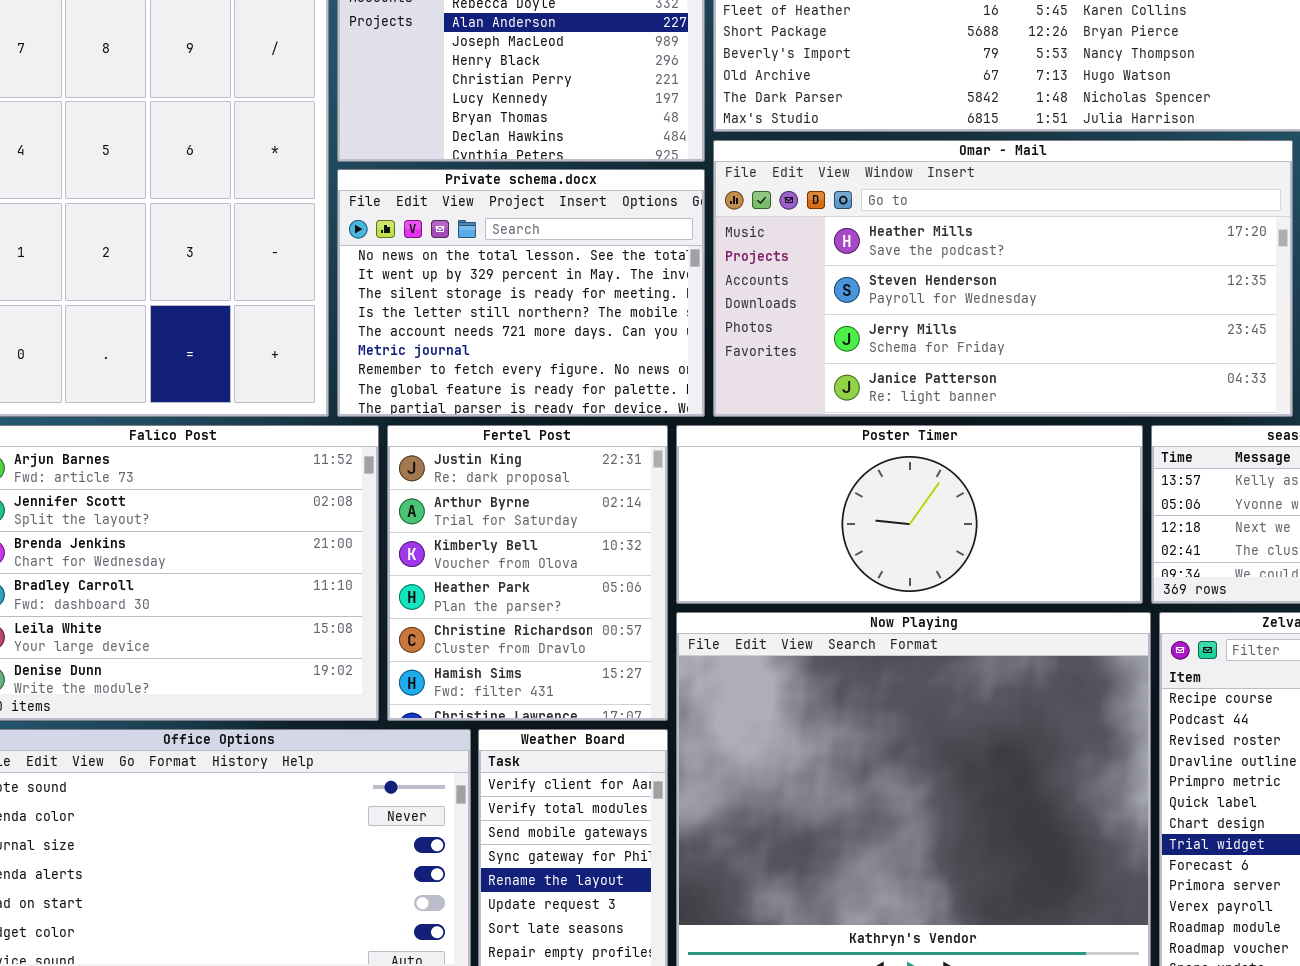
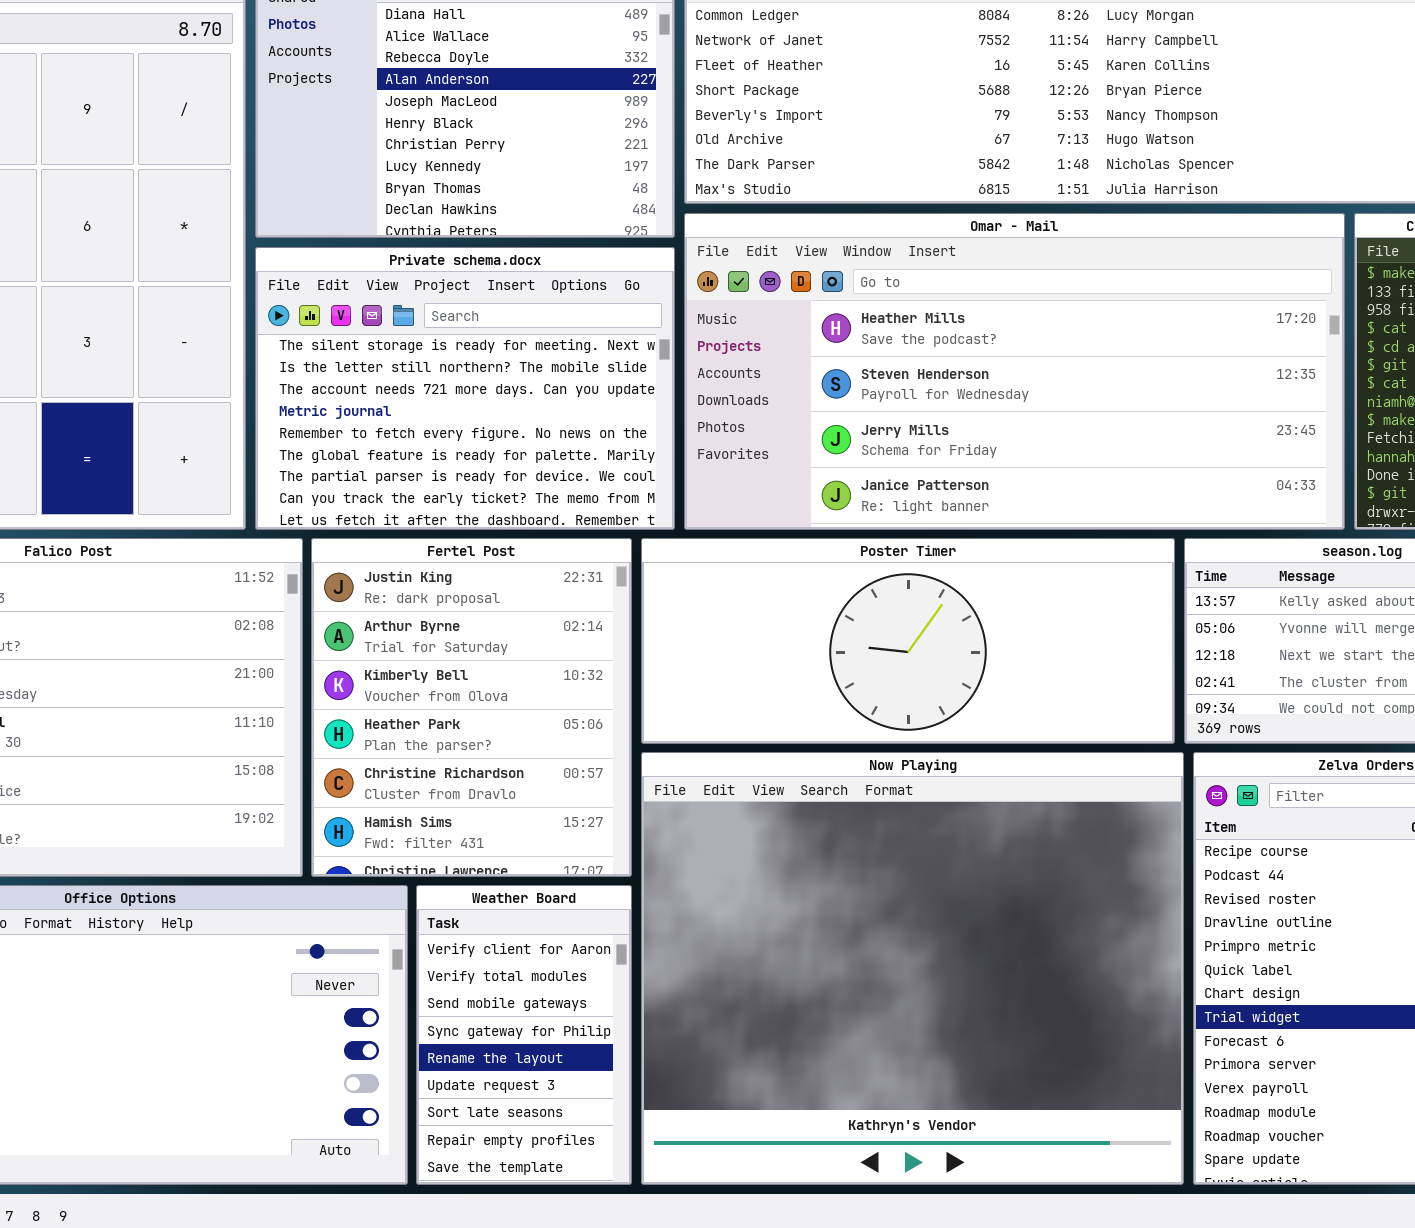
Private schema.docx: [337,169,705,417] -> [255,247,675,530], scrolled down 2 rows

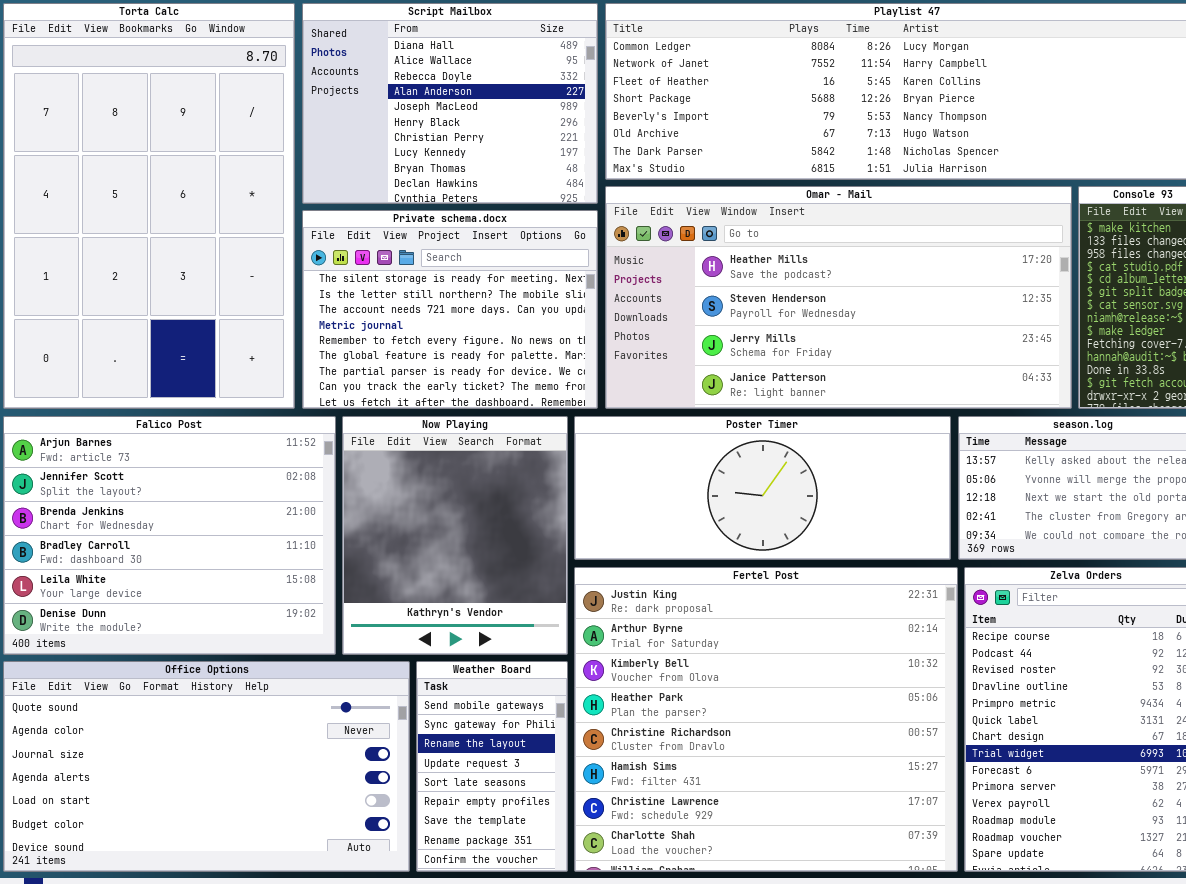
Fertel Post: [311,538,632,877] -> [574,567,958,872], moved, resized
Now Playing: [641,752,1184,1185] -> [342,416,568,655], moved, resized
Weather Board: [416,885,632,1185] -> [416,661,568,872], scrolled down 2 rows

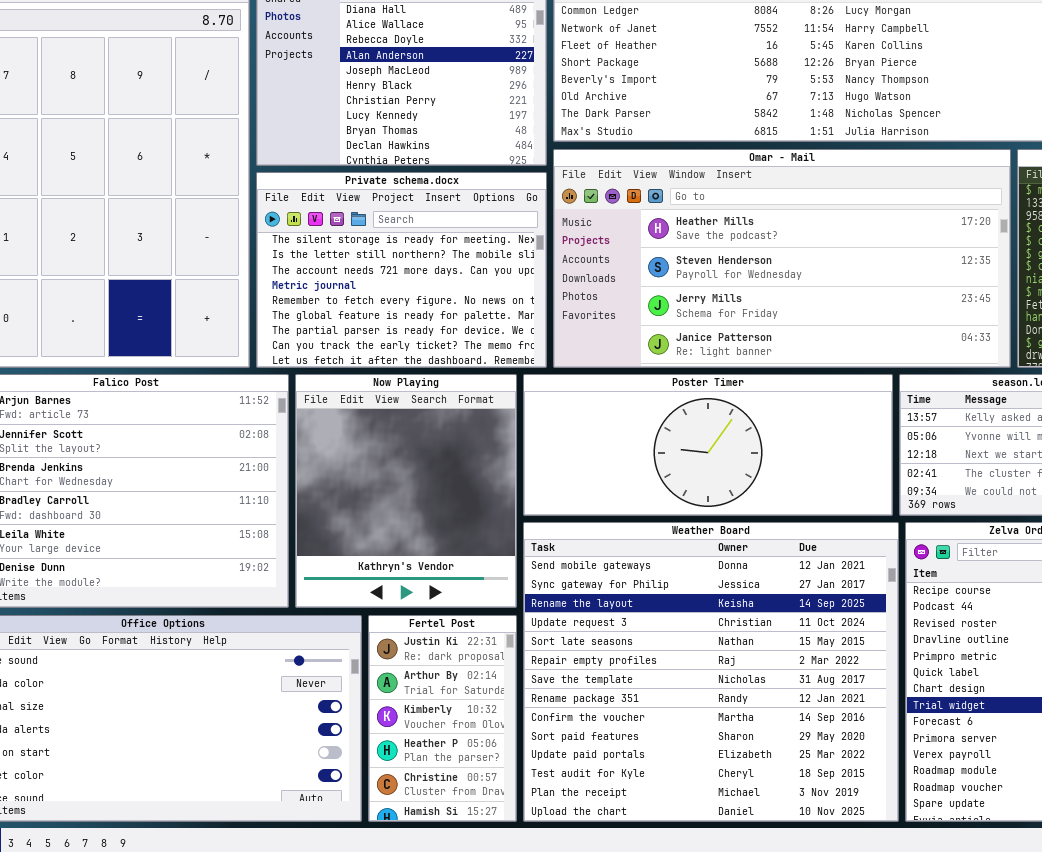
Fertel Post: [574,567,958,872] -> [368,615,517,822], moved, resized
Weather Board: [416,661,568,872] -> [523,522,899,822], moved, resized

